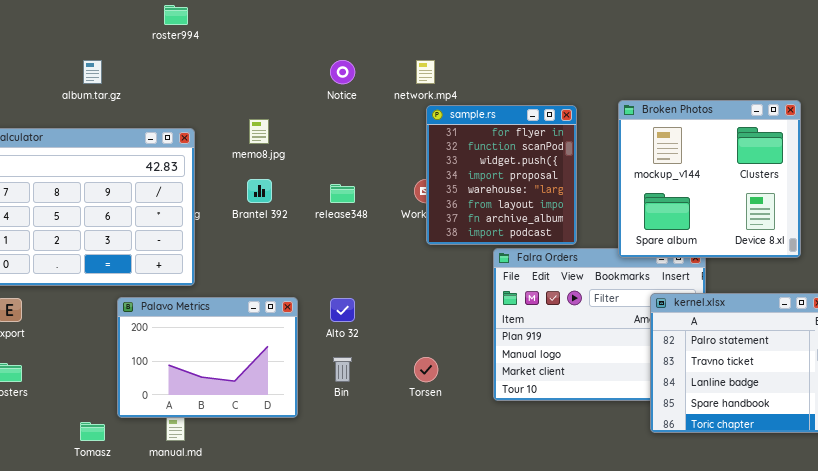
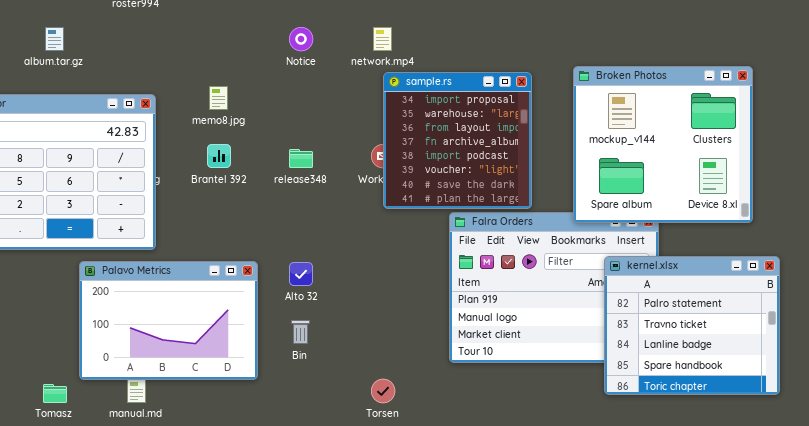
sample.rs: [426,105,577,245] -> [383,72,532,209], scrolled down 3 rows
Torsen: [414,357,438,382] -> [371,379,395,403], moved

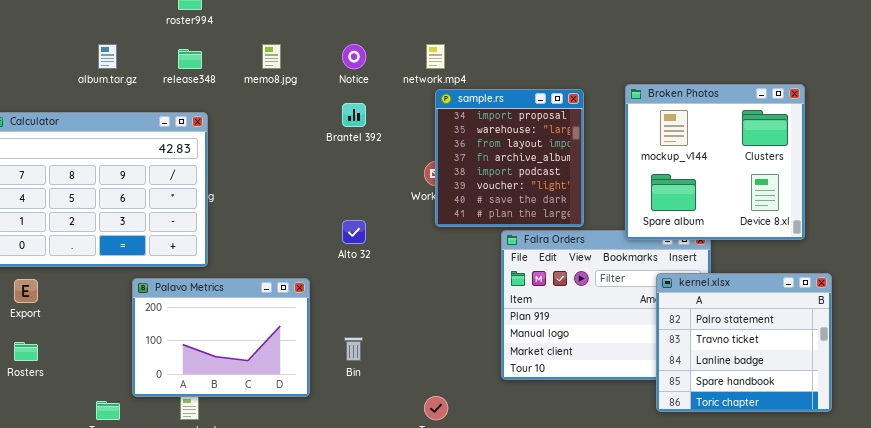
memo8.jpg: [209,86,228,110] -> [262,44,281,69], moved
Brantel 392: [207,144,231,168] -> [342,103,366,127], moved
release348: [289,149,313,168] -> [178,49,202,69], moved
Alto 32: [289,262,313,286] -> [342,220,366,244], moved

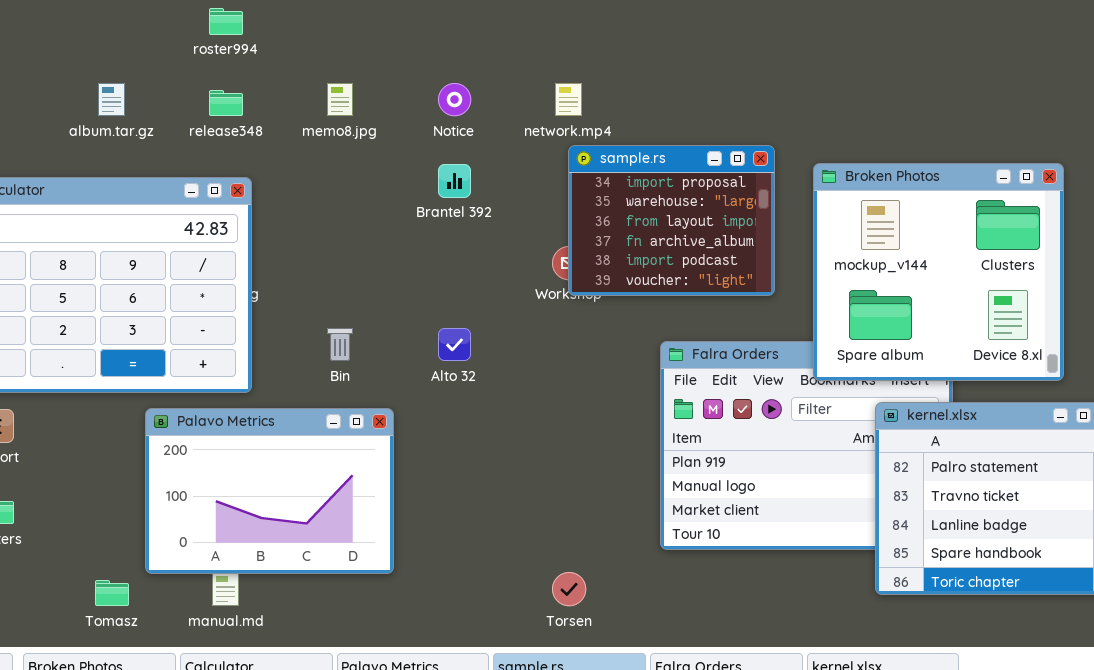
Broken Photos: [625,84,805,240] -> [813,163,1064,381], moved
sample.rs: [435,89,584,227] -> [568,145,775,296], resized
Bin: [344,337,363,361] -> [327,328,353,361], moved

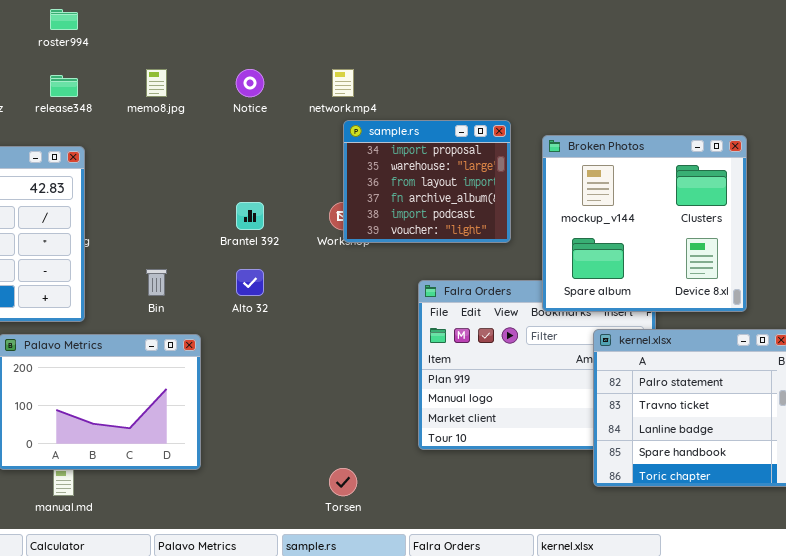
Brantel 392: [438,164,471,198] -> [236,202,264,230], moved

